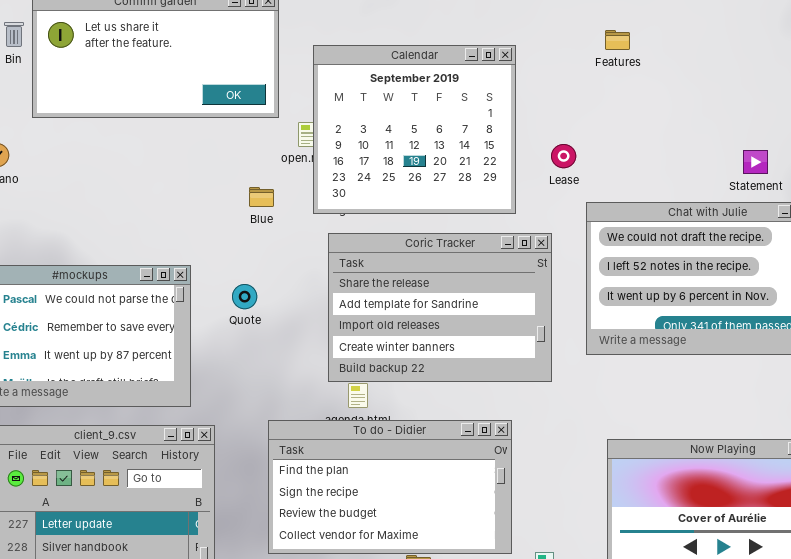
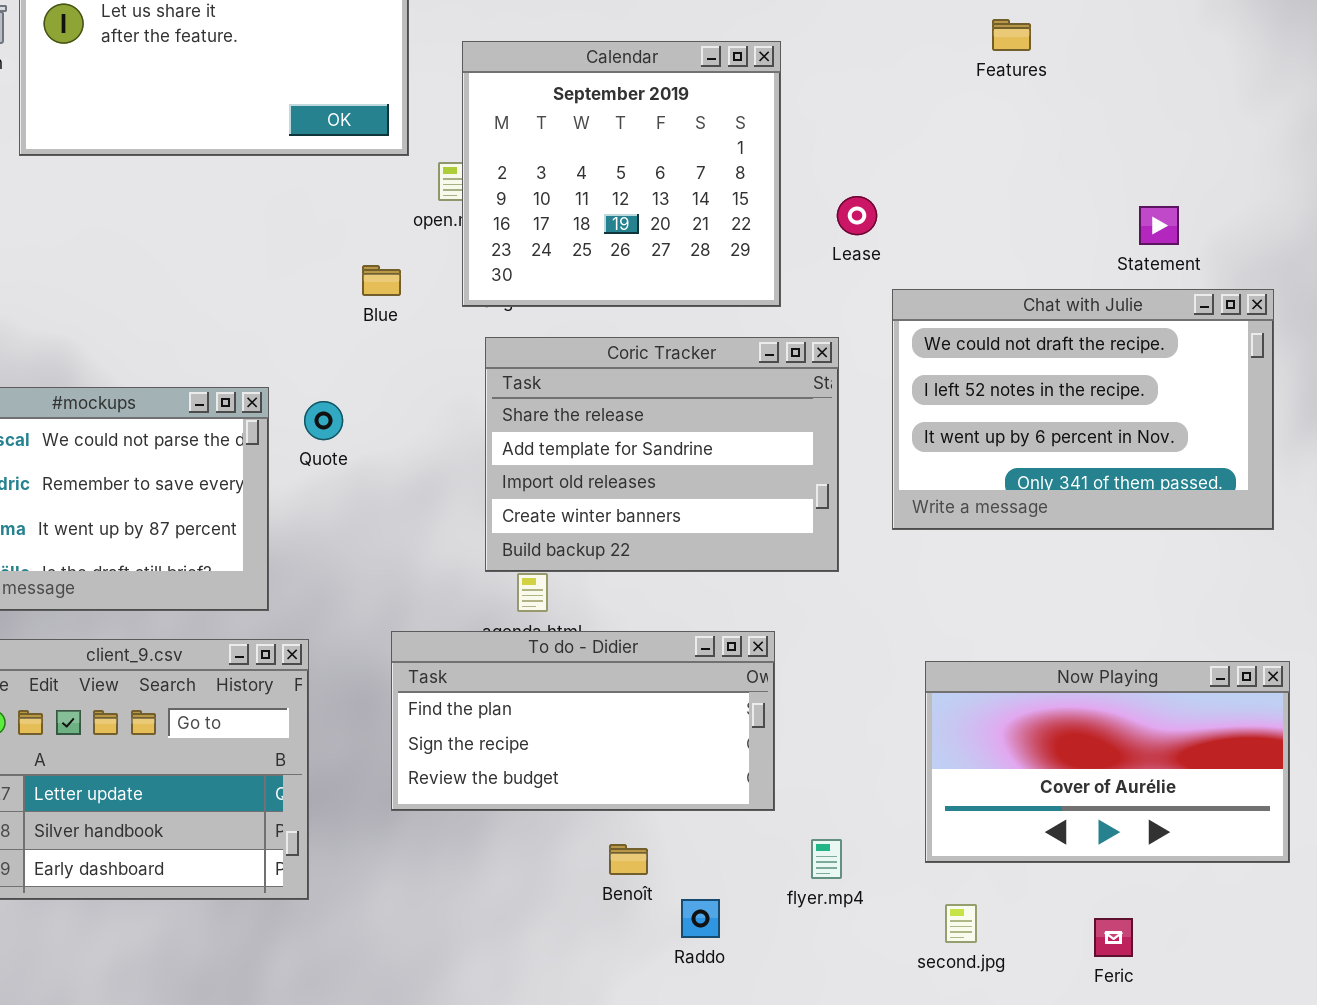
Features: [605,30,630,50] -> [992,19,1031,51], moved
Quote: [232,284,257,309] -> [304,401,343,440], moved
To do - Didier: [268,420,512,554] -> [391,631,775,811], resized

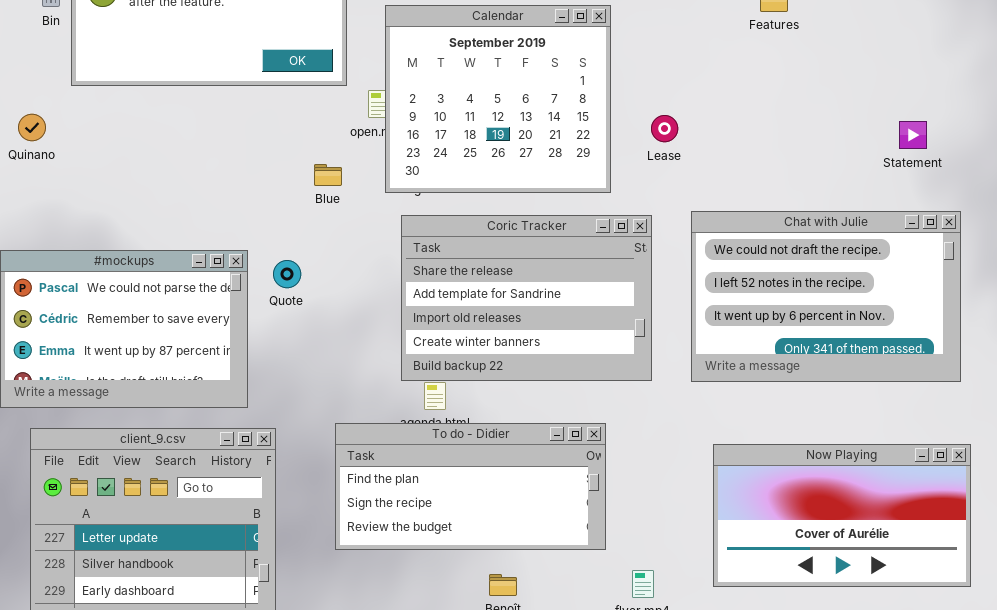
Statement: [1139,206,1179,245] -> [899,121,927,149], moved
Chat with Julie: [892,289,1274,530] -> [691,211,961,382], moved

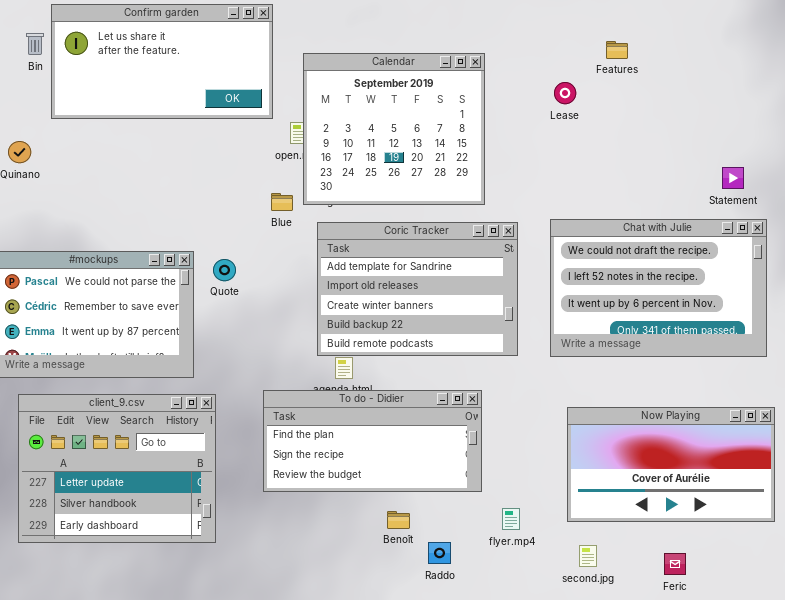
Lease: [651,115,678,142] -> [554,82,576,104], moved
Statement: [899,121,927,149] -> [722,167,744,189], moved
Blue: [314,164,342,186] -> [271,193,293,211], moved
Coric Tracker: [401,215,652,381] -> [317,222,518,356], scrolled down 1 row

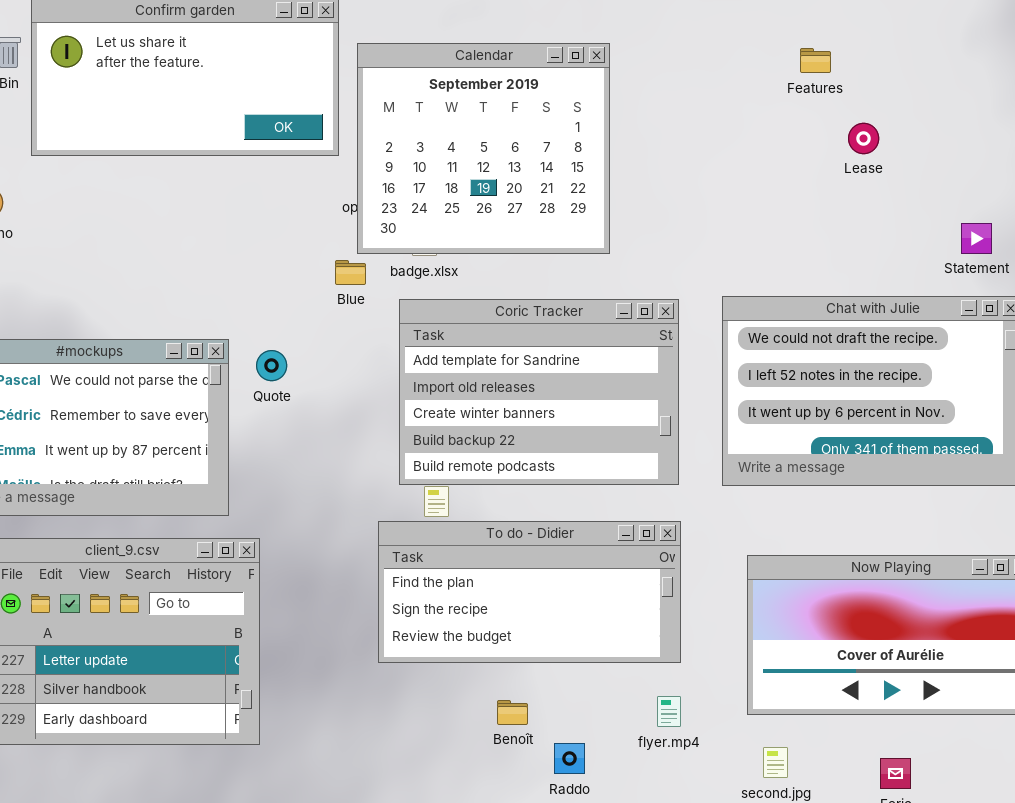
Calendar: [303,53,485,205] -> [357,43,610,254], moved
Lease: [554,82,576,104] -> [848,123,879,154], moved
To do - Didier: [263,390,482,492] -> [378,521,681,663], moved

